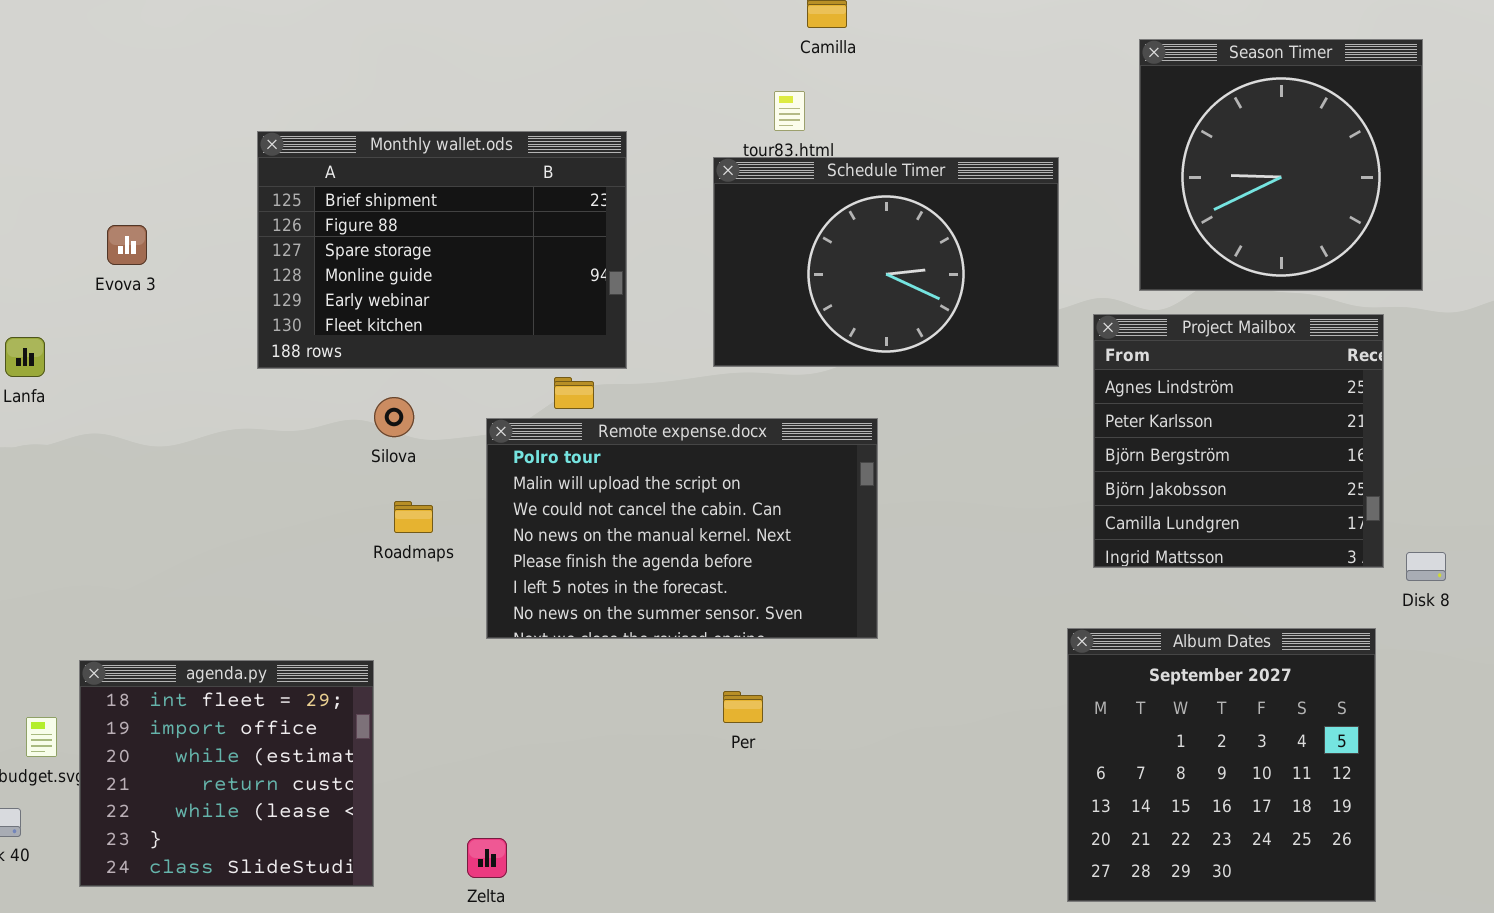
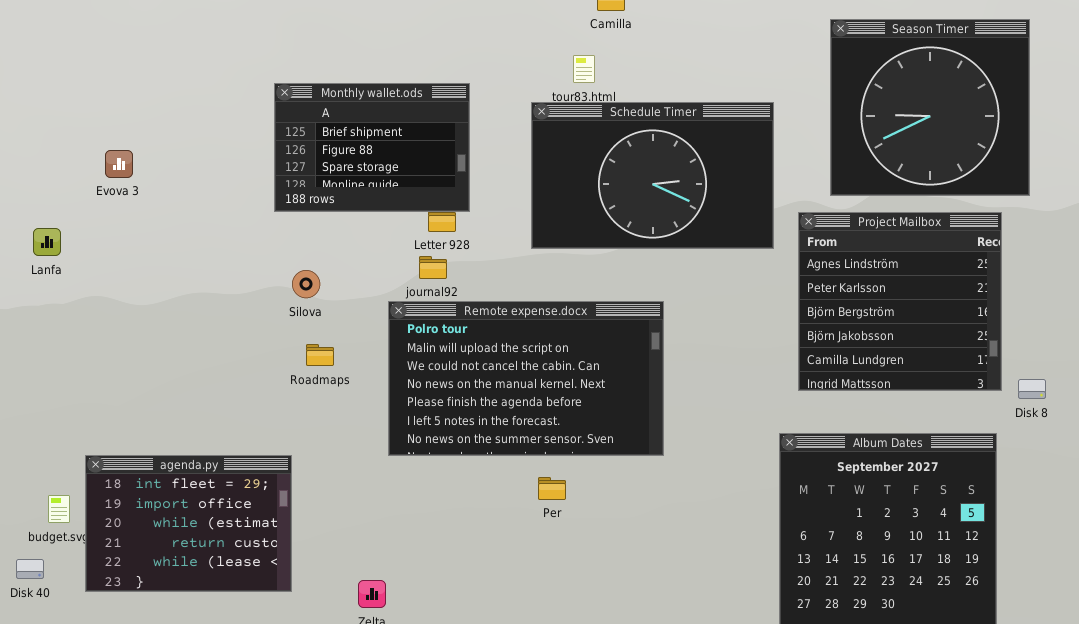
Monthly wallet.ods: [257,131,627,369] -> [274,83,470,212], resized
Remote expense.docx: [486,418,878,639] -> [388,301,664,456], moved
agenda.py: [79,660,374,887] -> [85,455,292,592], resized

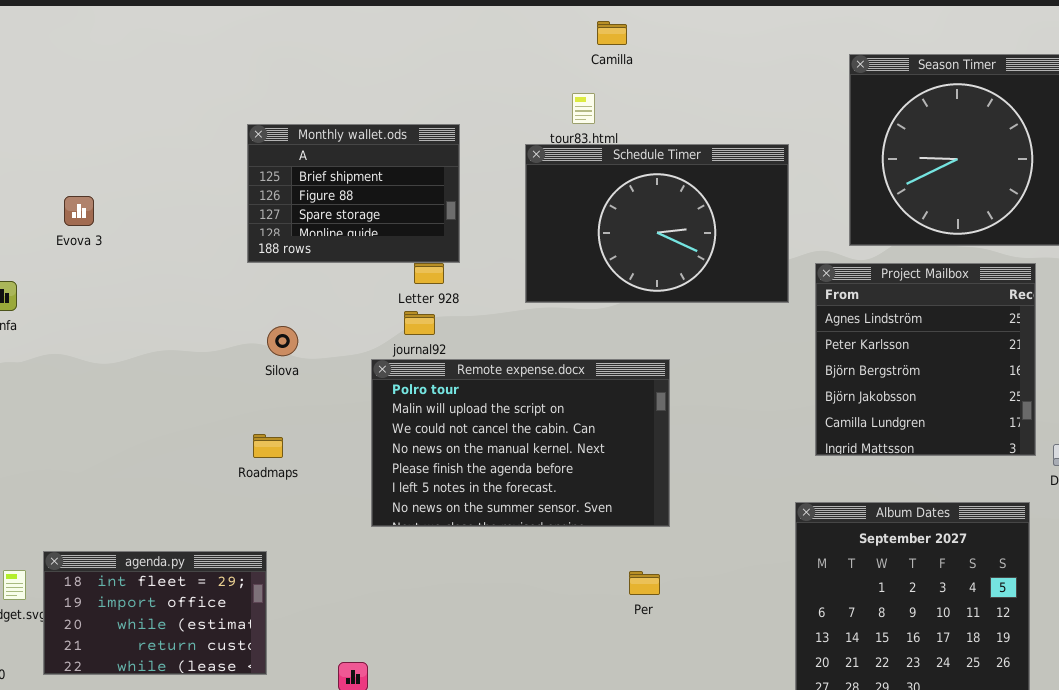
Roadmaps: [306,344,334,366] -> [253,434,283,458], moved
agenda.py: [85,455,292,592] -> [43,551,267,675], resized
Per: [538,477,566,500] -> [629,571,660,595], moved

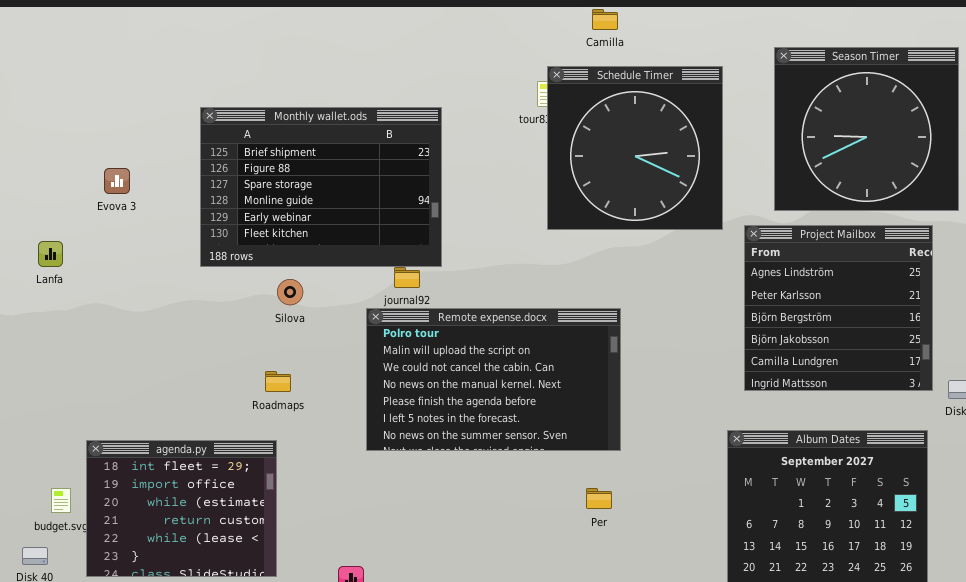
Camilla: [597,21,627,45] -> [592,9,618,30], moved
Monthly wallet.ods: [247,124,460,263] -> [200,107,442,267], resized
Schedule Timer: [525,144,789,303] -> [547,66,723,230], moved, resized
agenda.py: [43,551,267,675] -> [86,440,277,577], resized

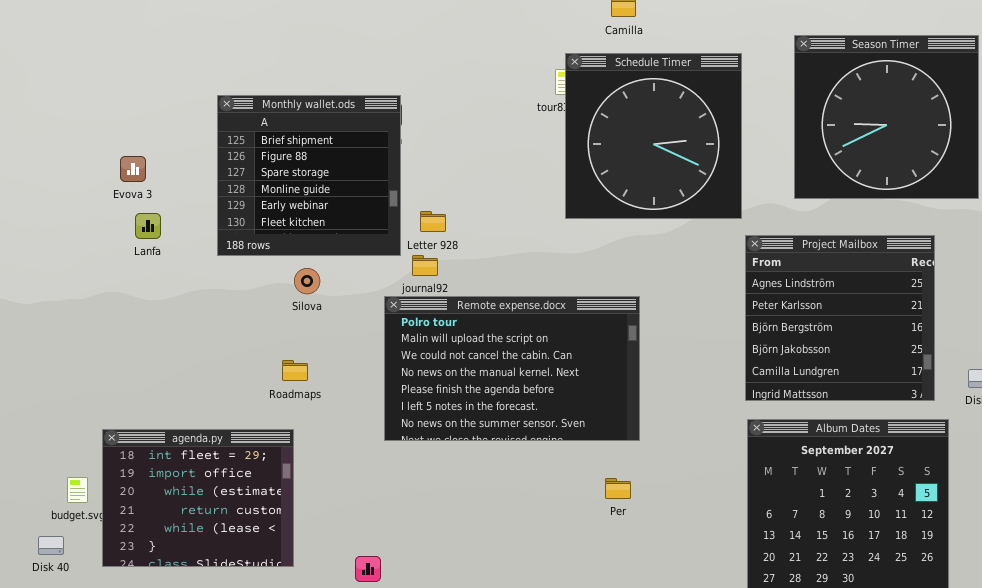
Monthly wallet.ods: [200,107,442,267] -> [217,95,401,256], resized
Project Mailbox: [744,225,933,391] -> [745,235,935,401], moved
Lanfa: [38,241,63,267] -> [135,213,161,239], moved

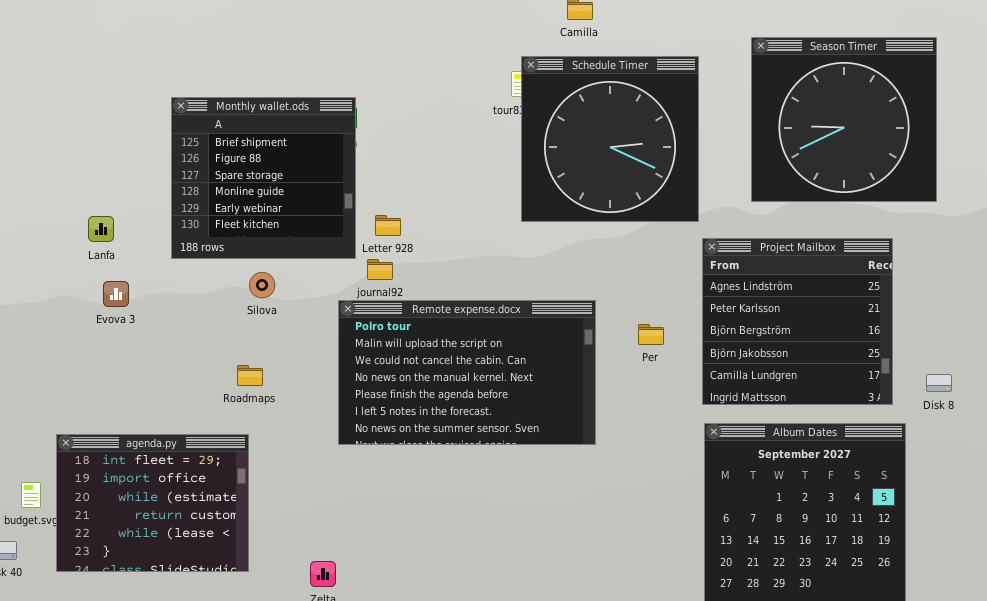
Evova 3: [120,156,146,182] -> [103,281,129,307], moved
Per: [605,478,631,499] -> [638,324,664,345], moved

